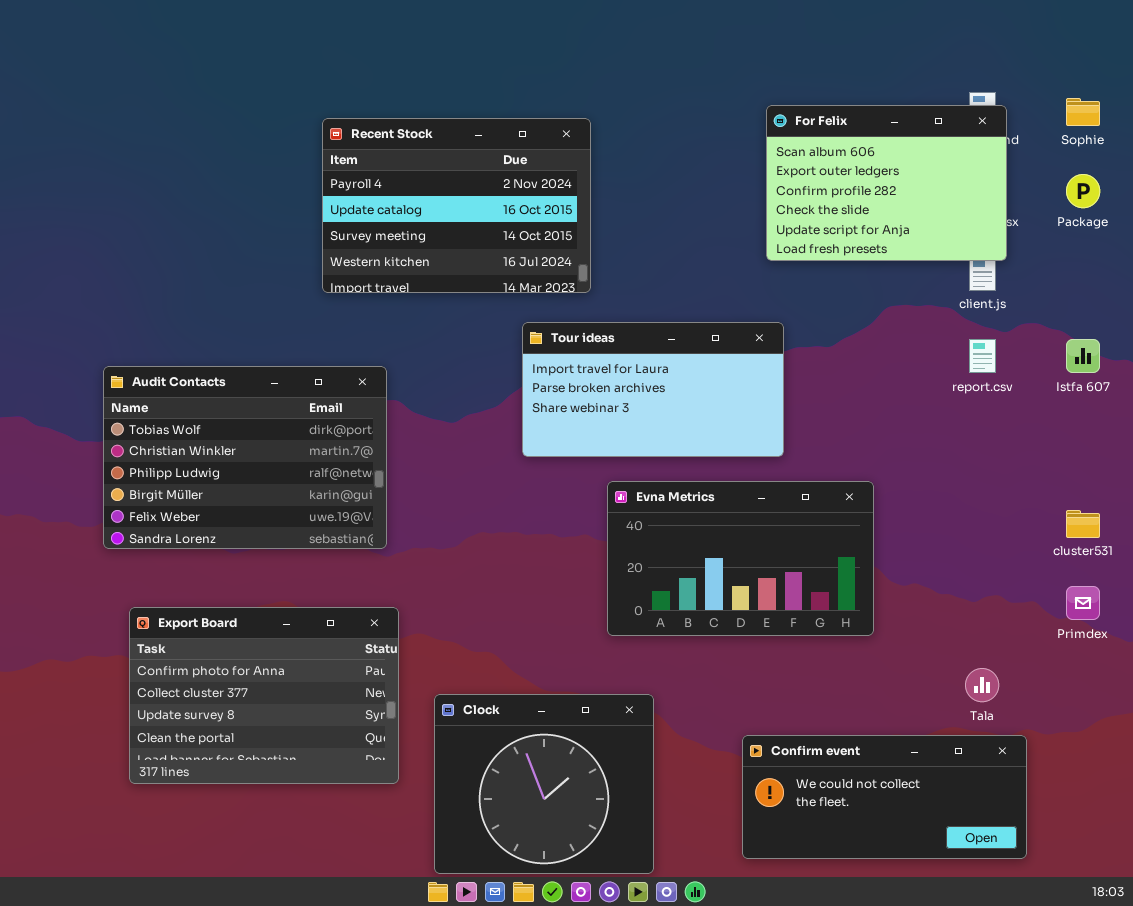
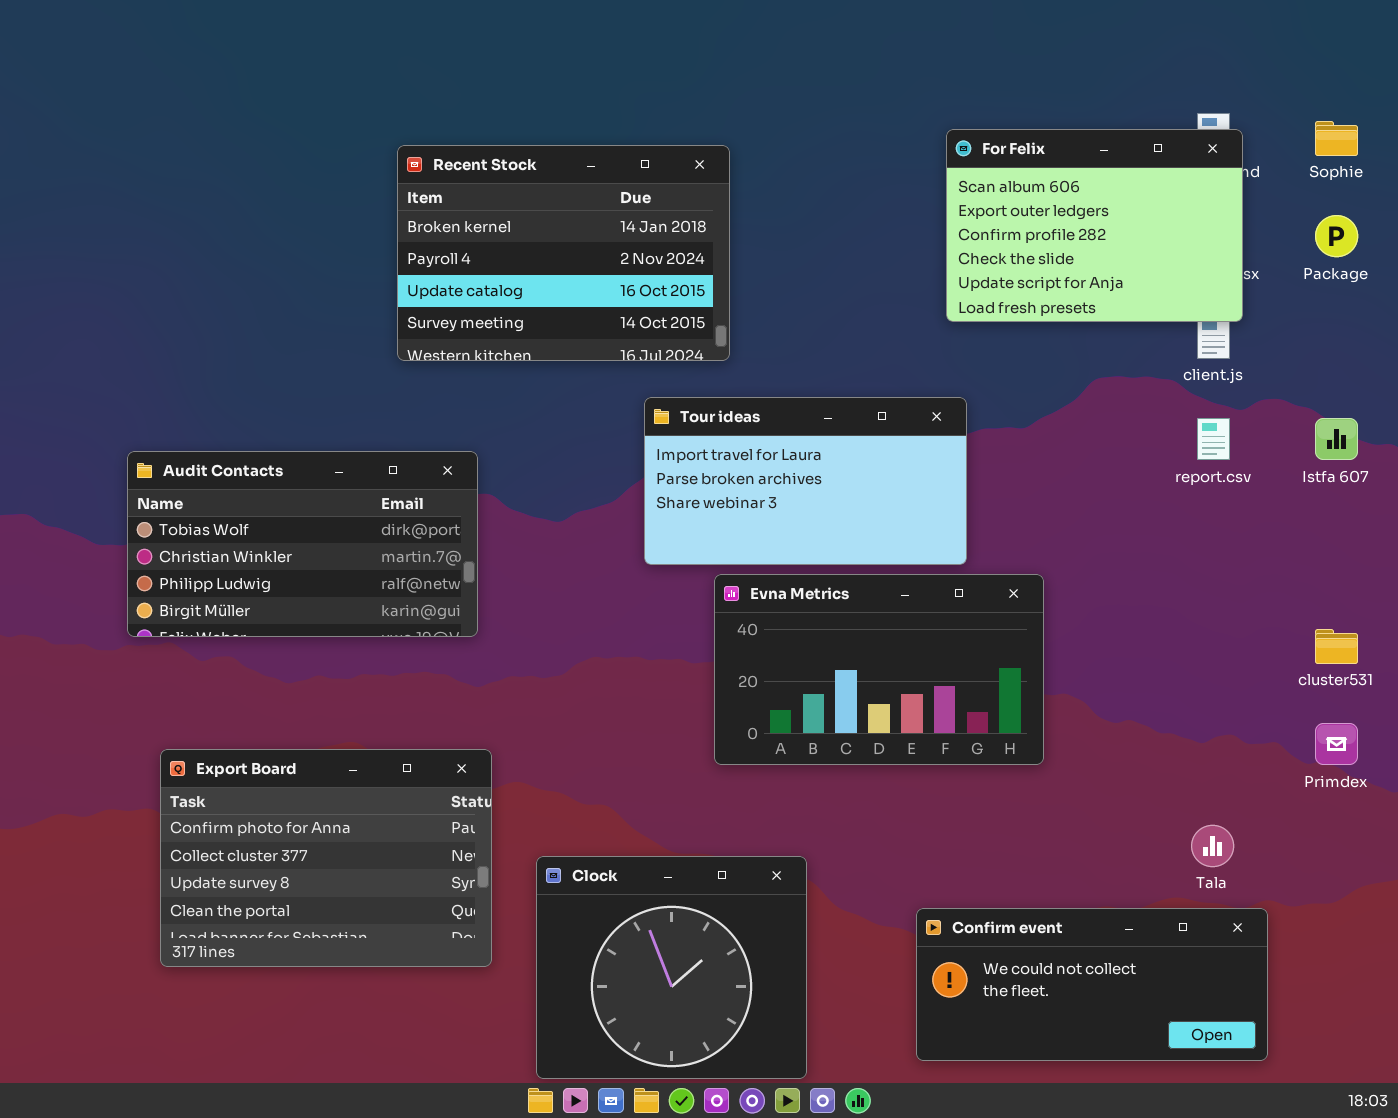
Recent Stock: [322,118,591,293] -> [397,145,730,361], scrolled up 1 row
Audit Contacts: [103,366,387,549] -> [127,451,478,637], resized
Evna Metrics: [607,481,874,636] -> [714,574,1044,765], moved

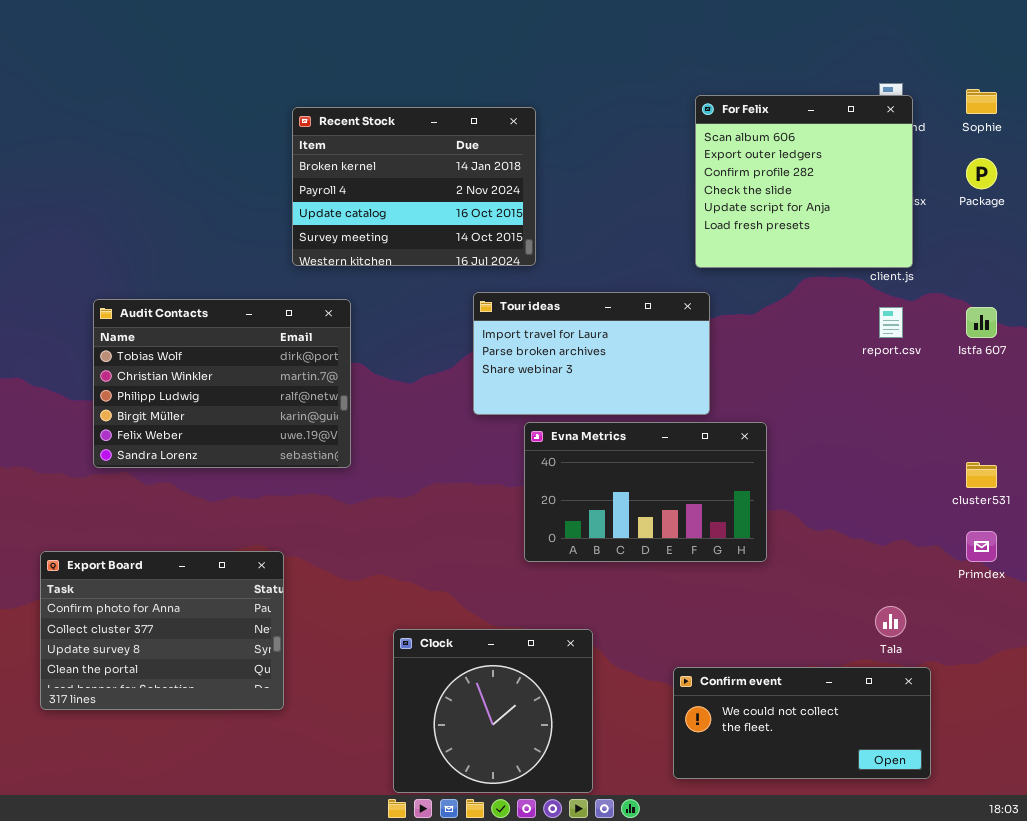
For Felix: [946,129,1243,322] -> [695,95,913,268], resized
Audit Contacts: [127,451,478,637] -> [93,299,351,468], resized
Export Board: [160,749,492,967] -> [40,551,284,710], moved

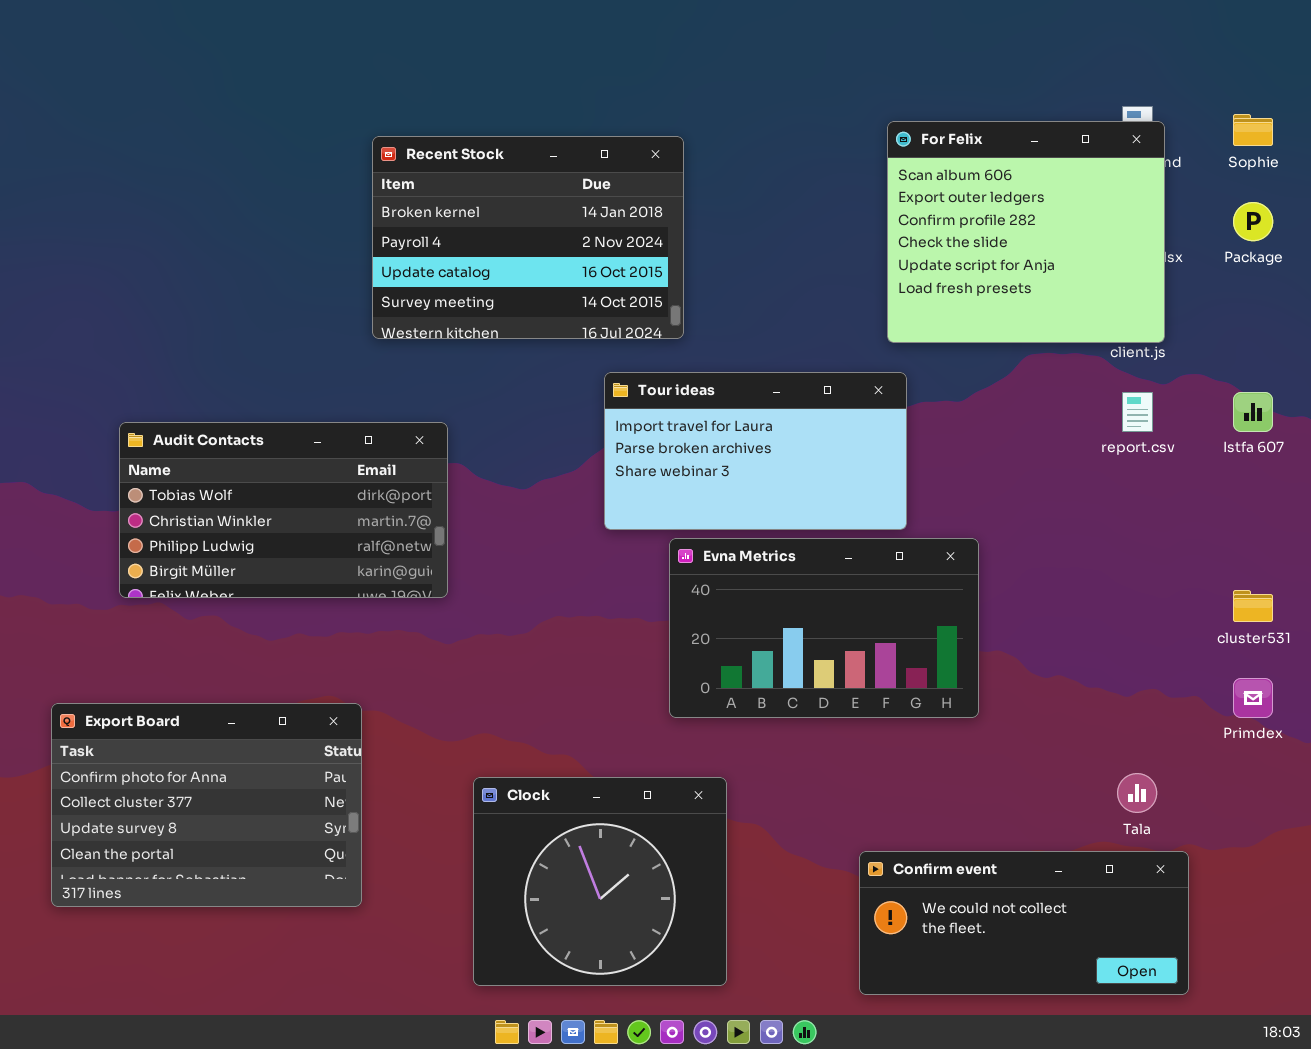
Audit Contacts: [93,299,351,468] -> [119,422,448,598], resized
Clock: [393,629,593,793] -> [473,777,727,986], moved

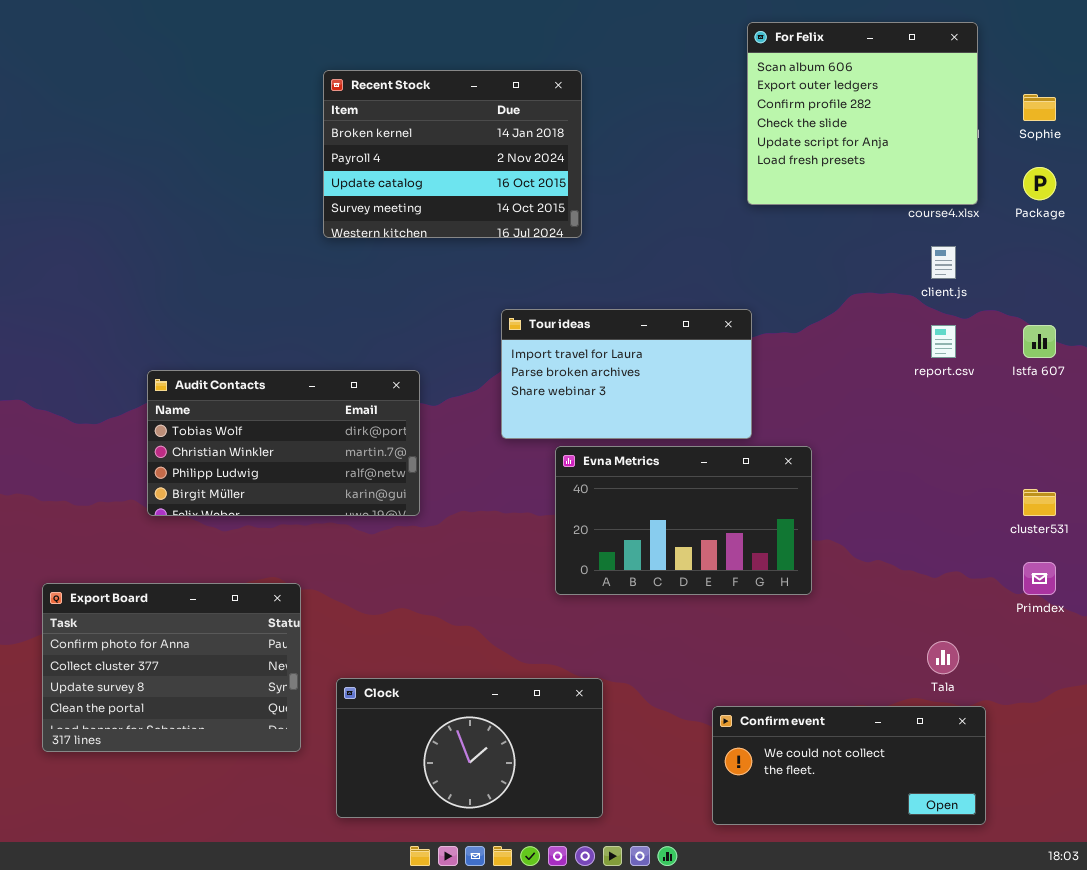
For Felix: [887,121,1165,343] -> [747,22,978,205], moved
Recent Stock: [372,136,684,339] -> [323,70,582,238], moved
Audit Contacts: [119,422,448,598] -> [147,370,420,516], moved
Clock: [473,777,727,986] -> [336,678,603,818], resized

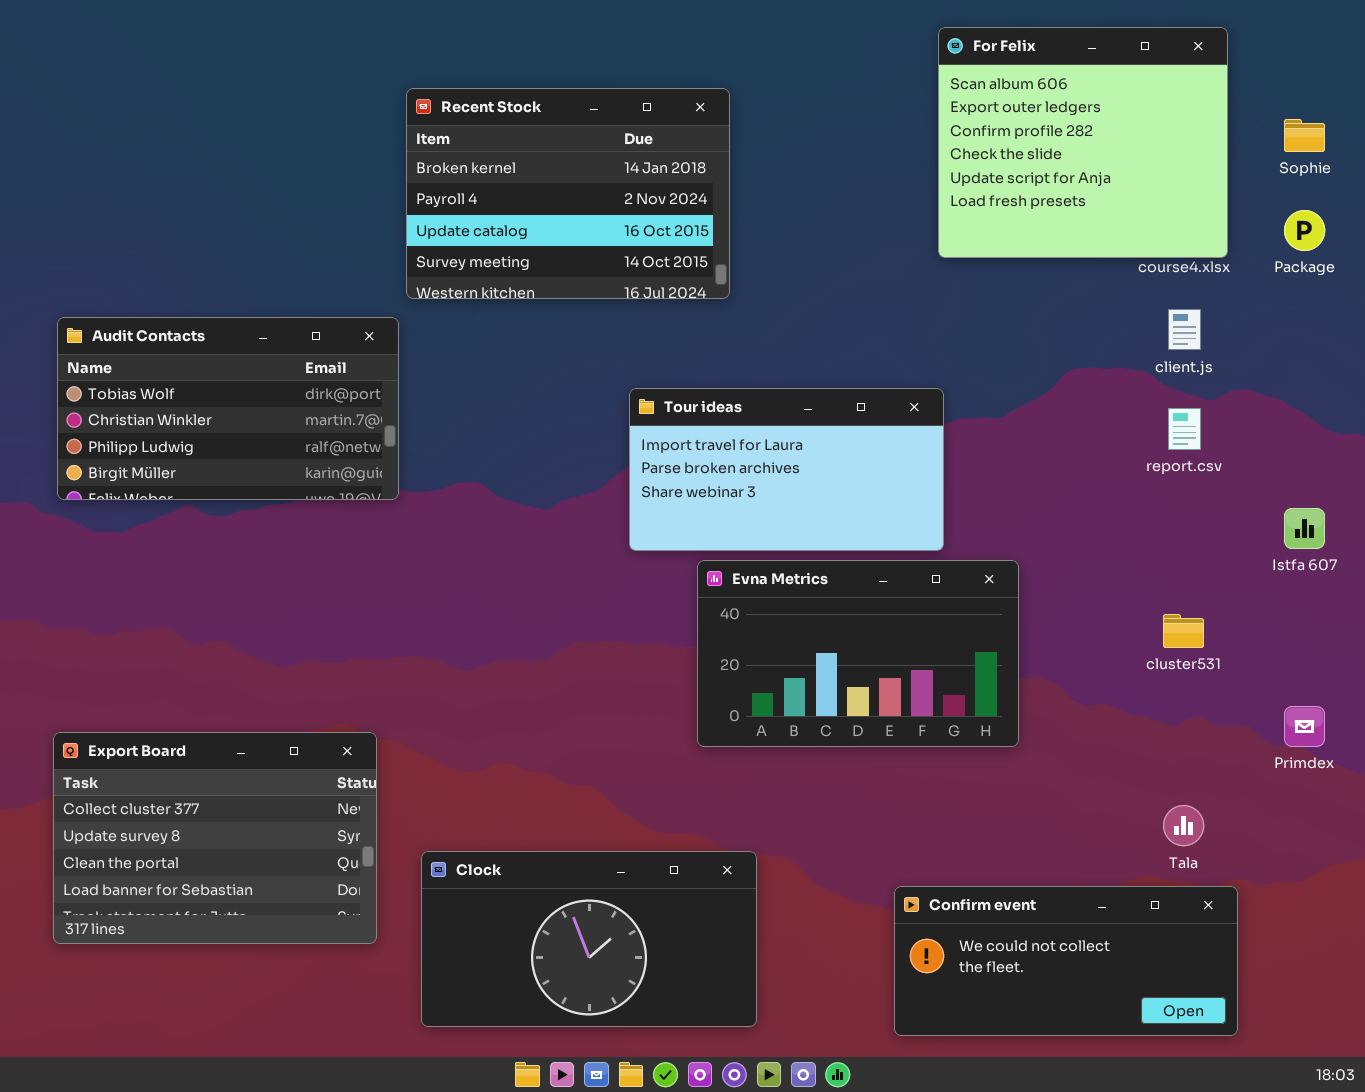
Istfa 607: [1023,325,1056,358] -> [1284,508,1325,549], moved
Audit Contacts: [147,370,420,516] -> [57,317,399,500], moved
cluster531: [1023,489,1056,516] -> [1163,614,1204,648], moved
Export Board: [42,583,301,752] -> [53,732,377,944], scrolled down 1 row

